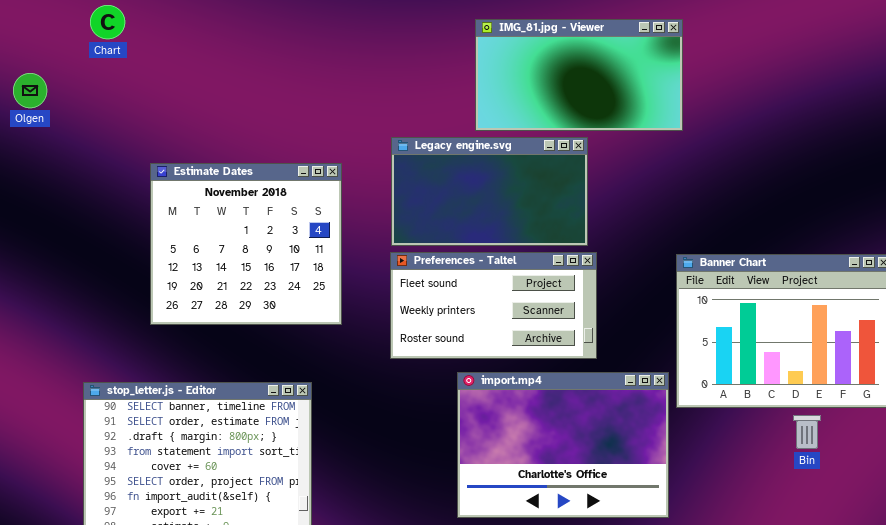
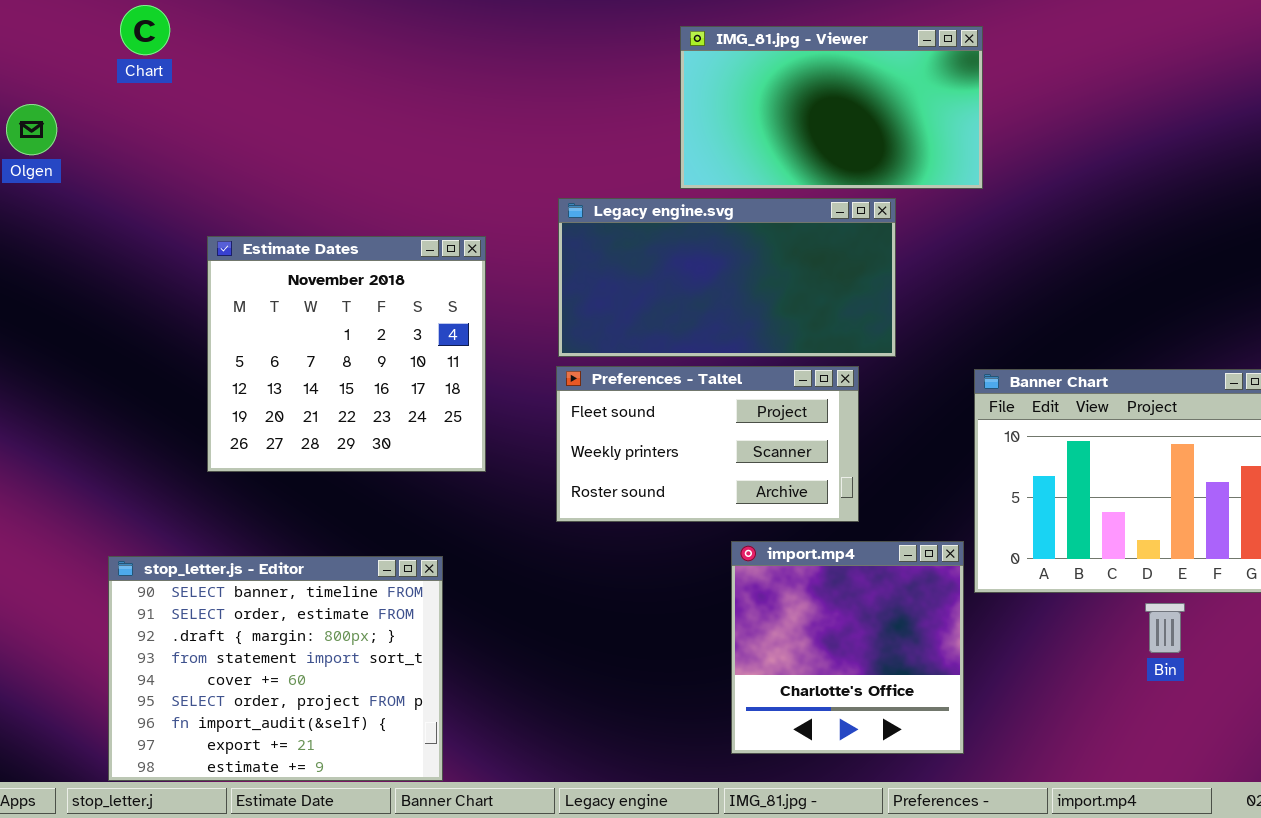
Legacy engine.svg: [391,137,588,246] -> [558,198,896,357], resized
import.mp4: [457,372,669,518] -> [731,541,964,754], resized

